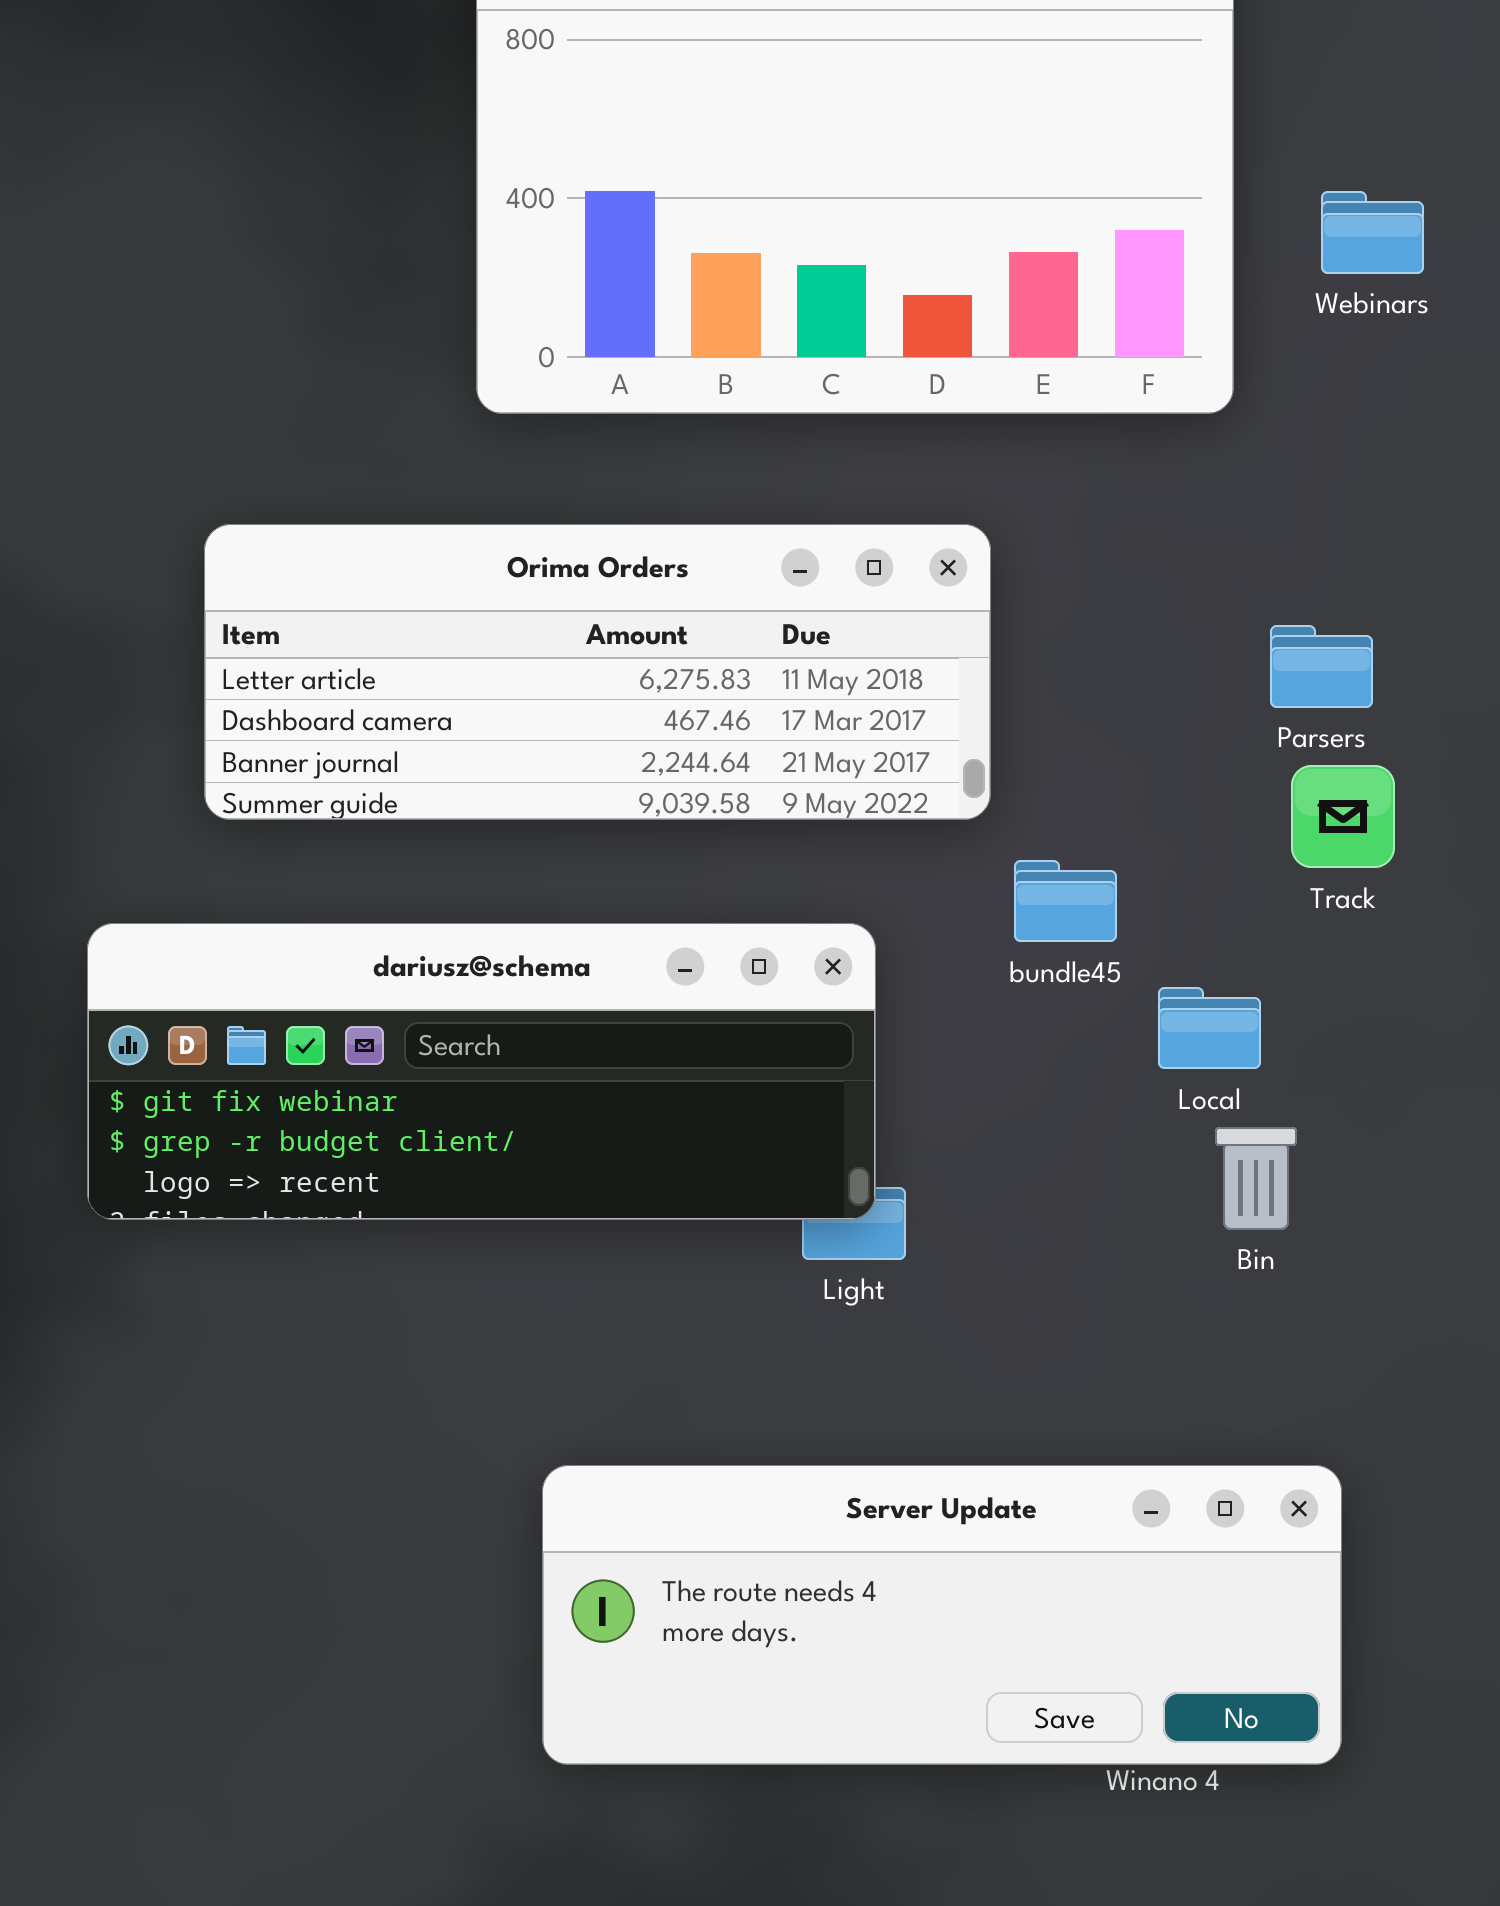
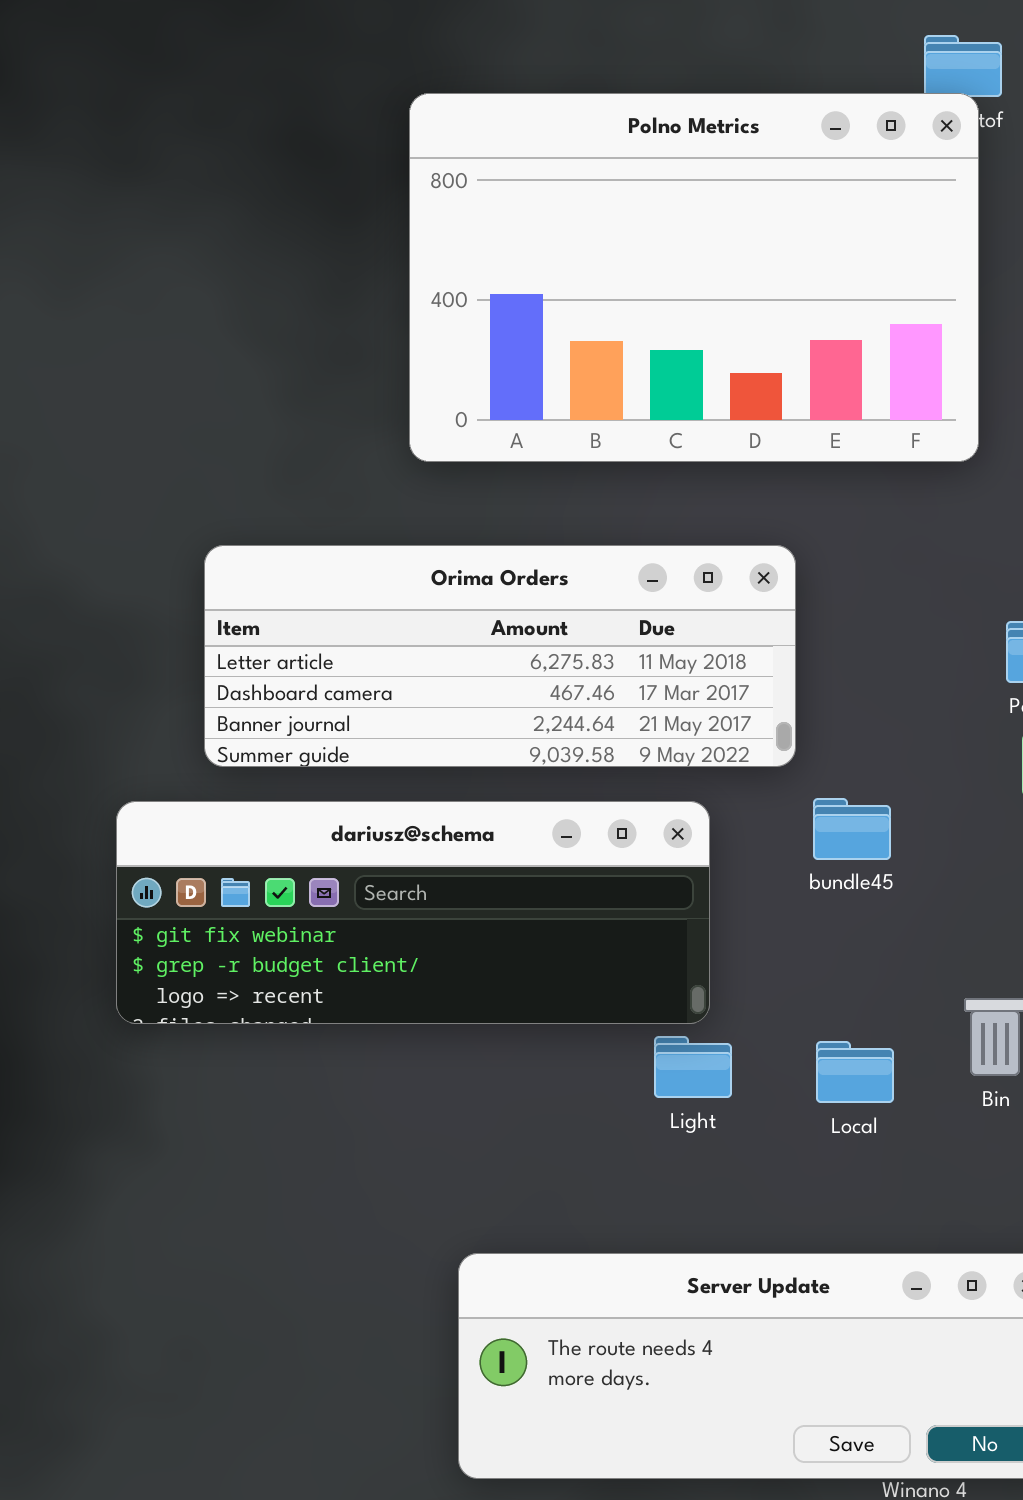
dariusz@schema: [87,923,876,1220] -> [116,801,710,1024], moved
Local: [1158,987,1261,1069] -> [816,1041,894,1103], moved

